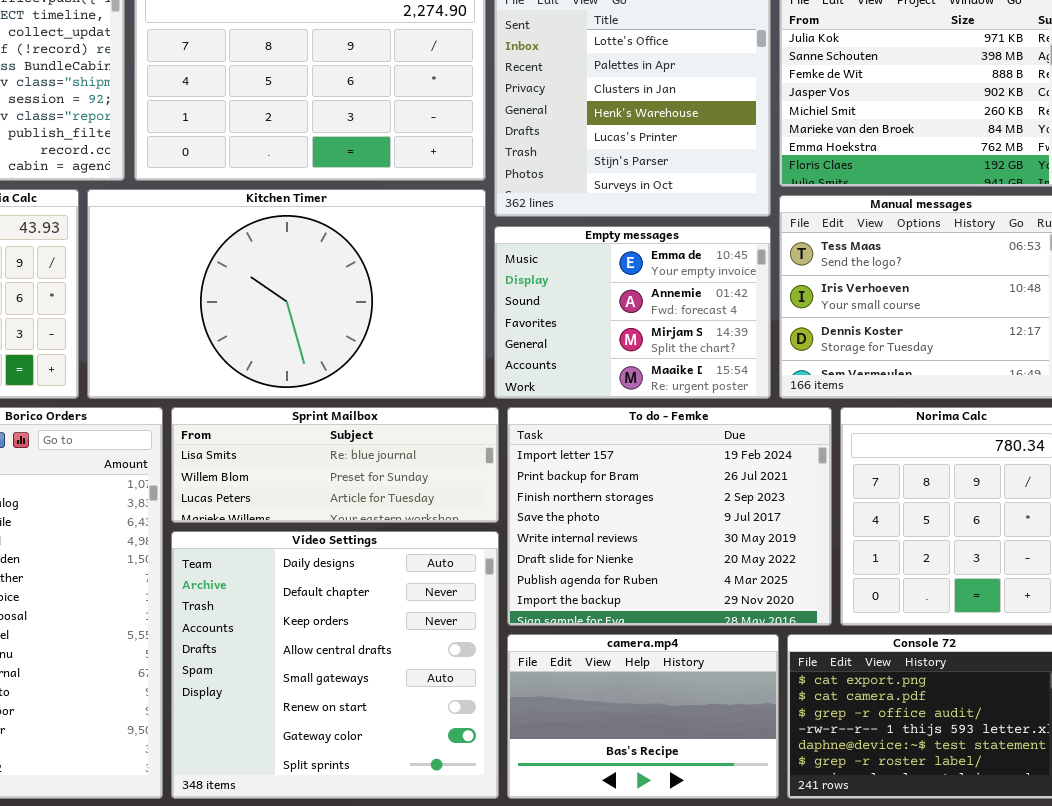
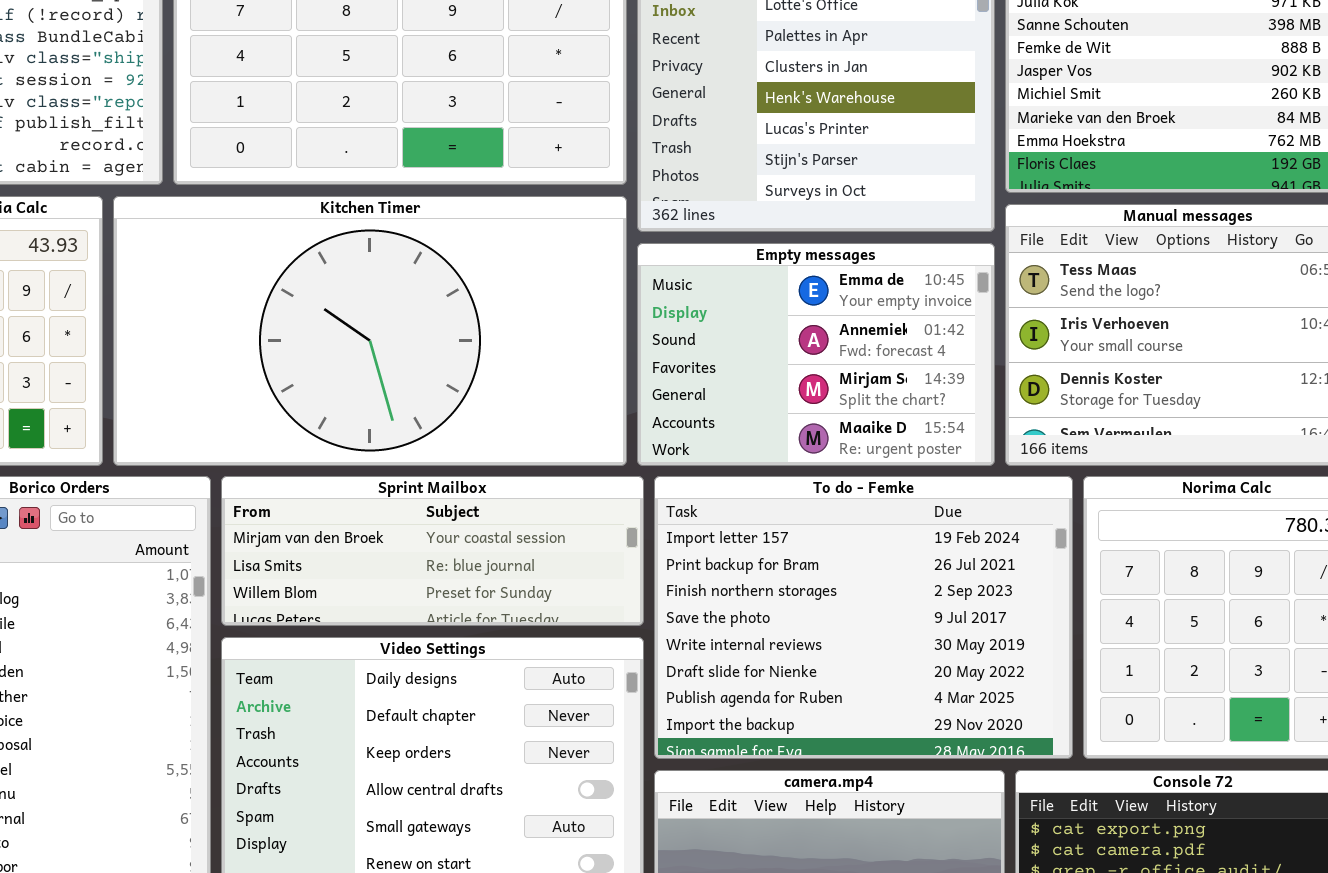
Sprint Mailbox: [171,407,499,523] -> [221,476,644,626], scrolled up 1 row

